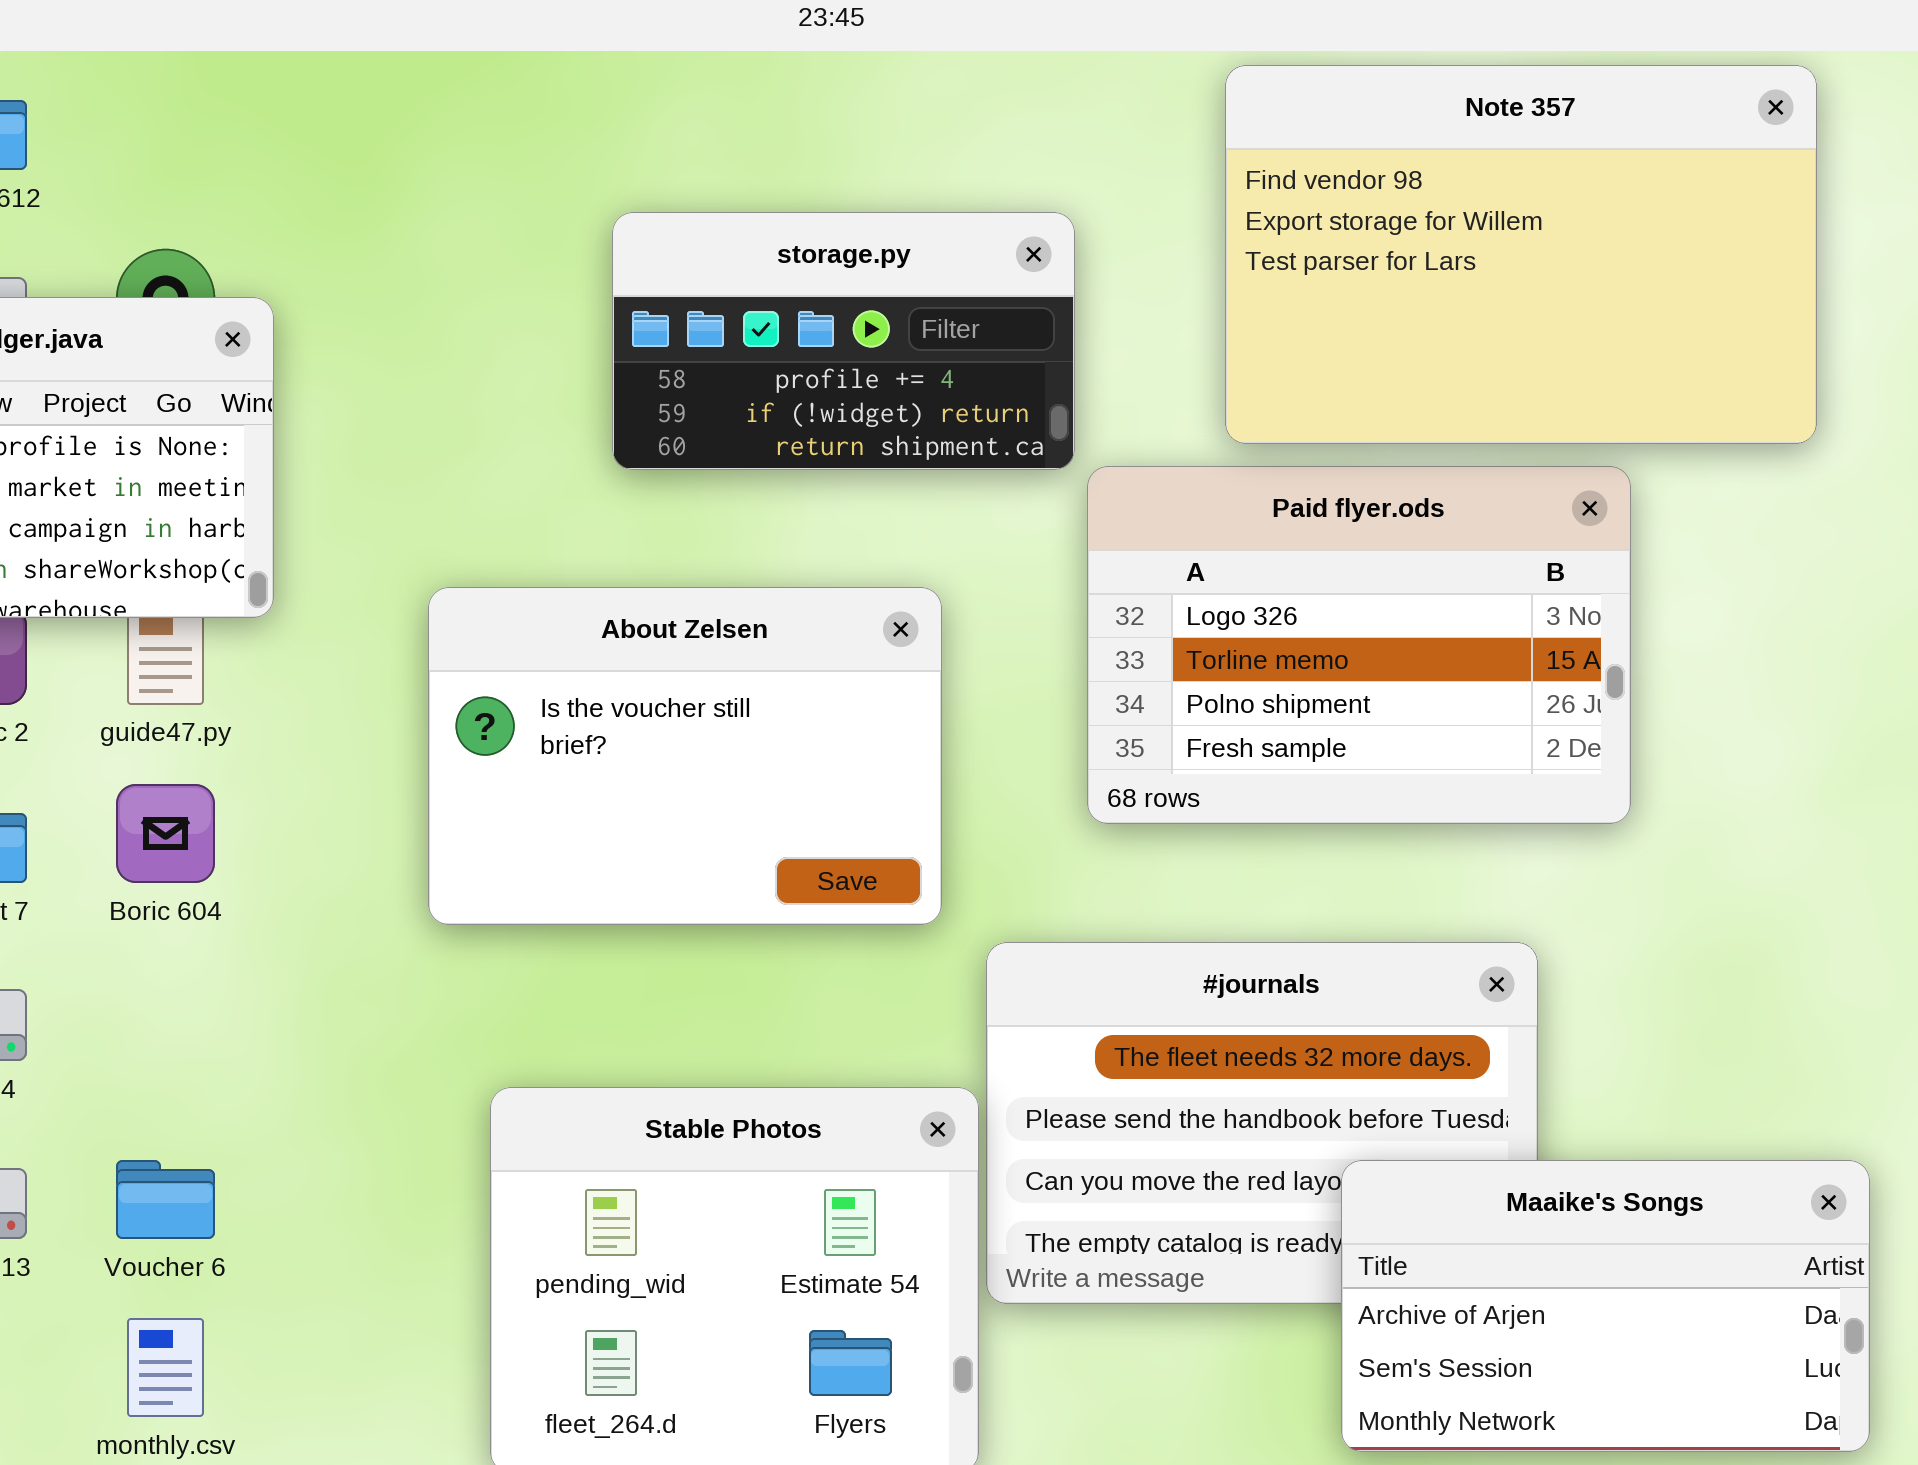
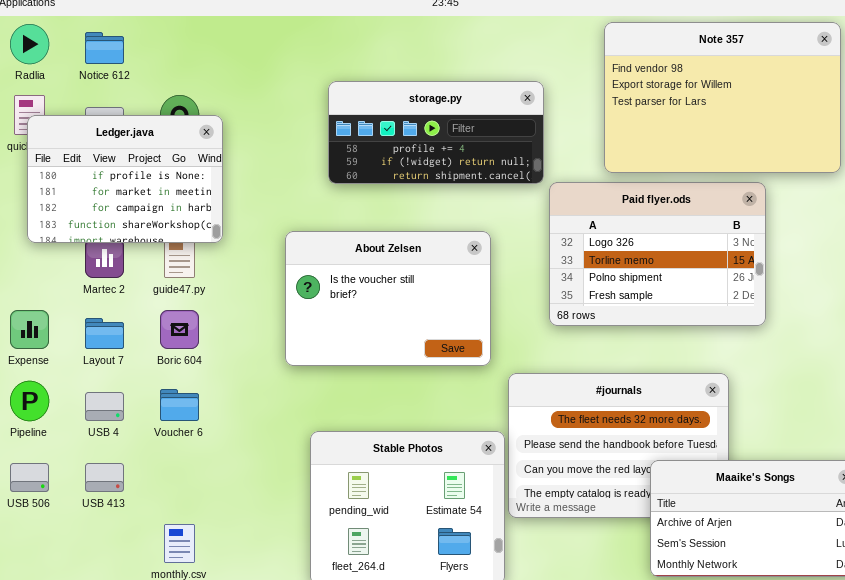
storage.py: [612,212,1075,470] -> [328,81,544,184], resized
Voucher 6: [116,1160,215,1239] -> [160,389,199,421], moved

